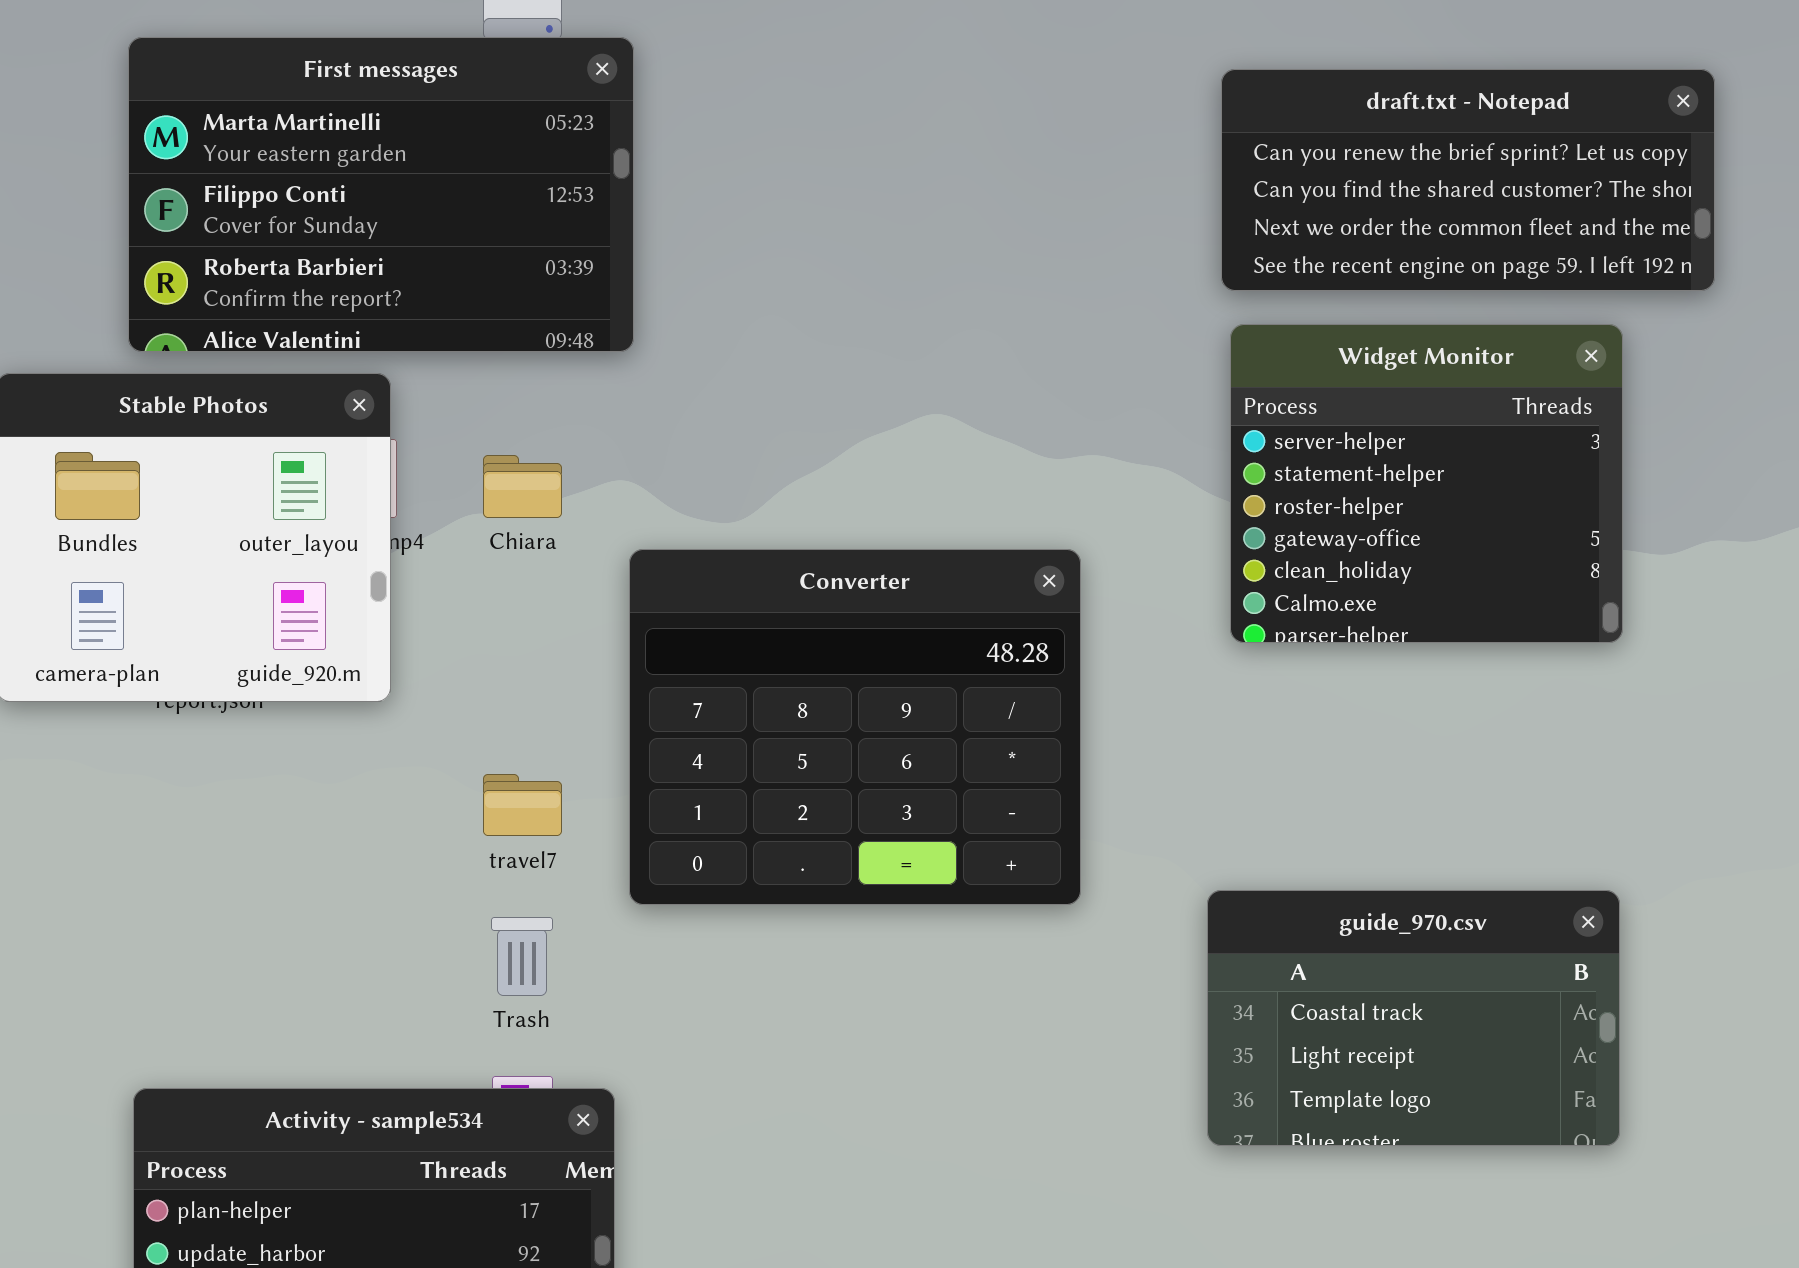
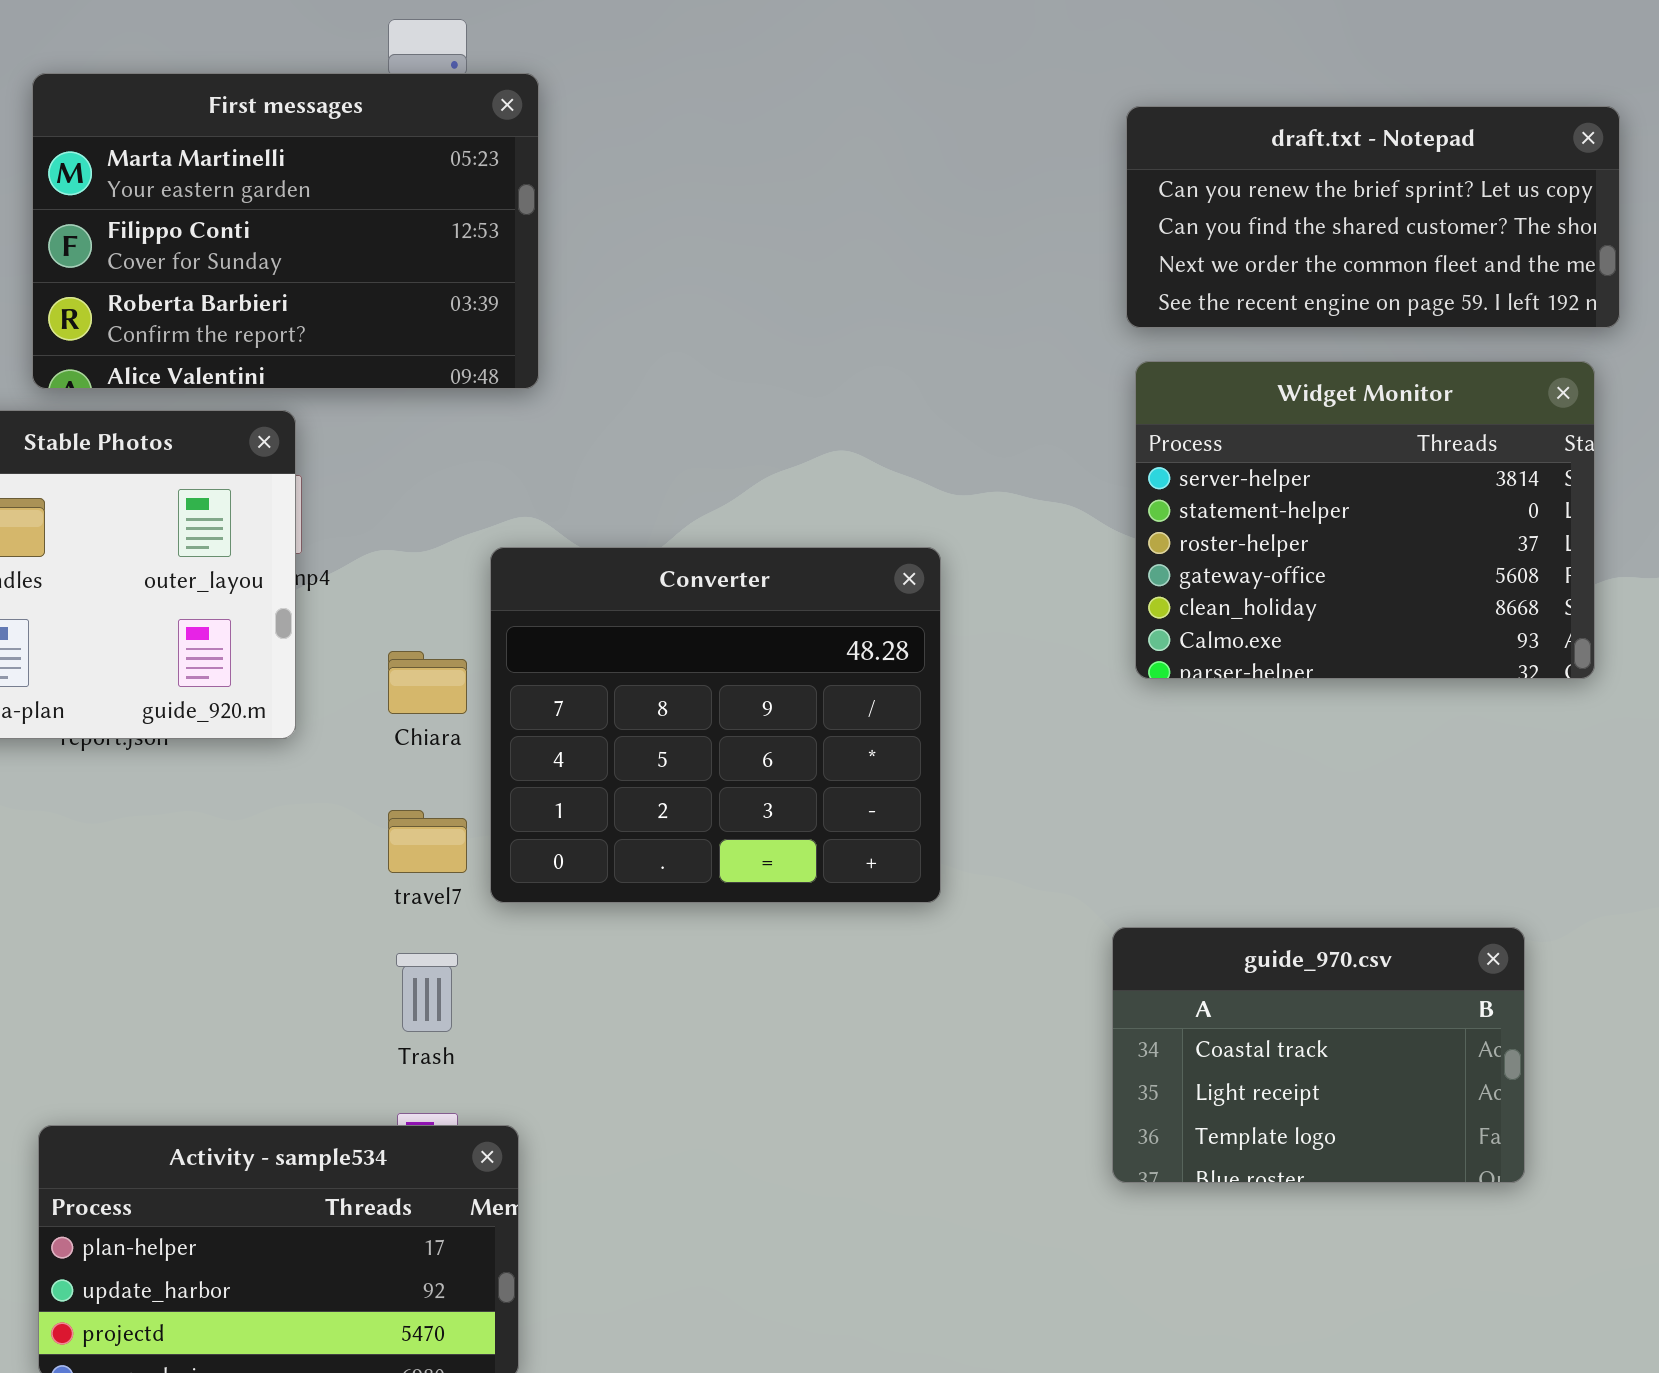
Widget Monitor: [1230,324,1623,643] -> [1135,361,1595,679], resized
Chiara: [483,455,562,518] -> [388,651,467,714], moved
Converter: [629,549,1081,905] -> [490,547,941,903], moved

